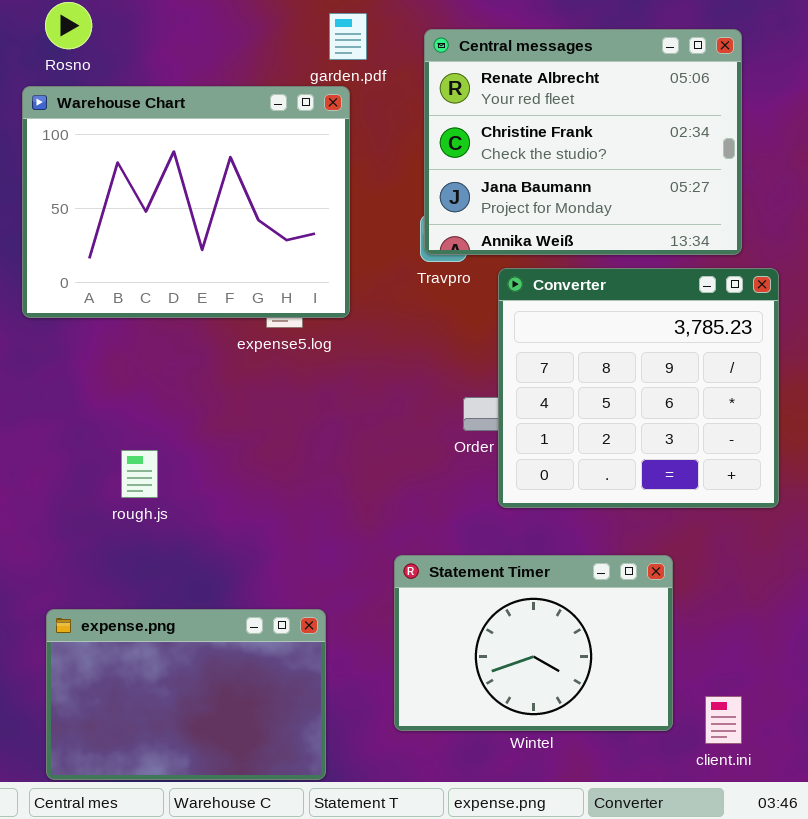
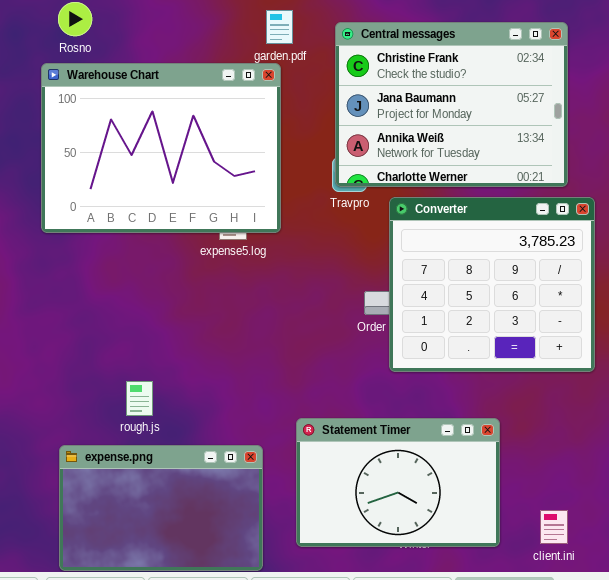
Central messages: [424,29,742,255] -> [335,22,568,187], scrolled down 1 row
rough.js: [121,450,158,498] -> [126,381,153,416], moved
Statement Timer: [394,555,673,731] -> [296,418,500,547], moved

